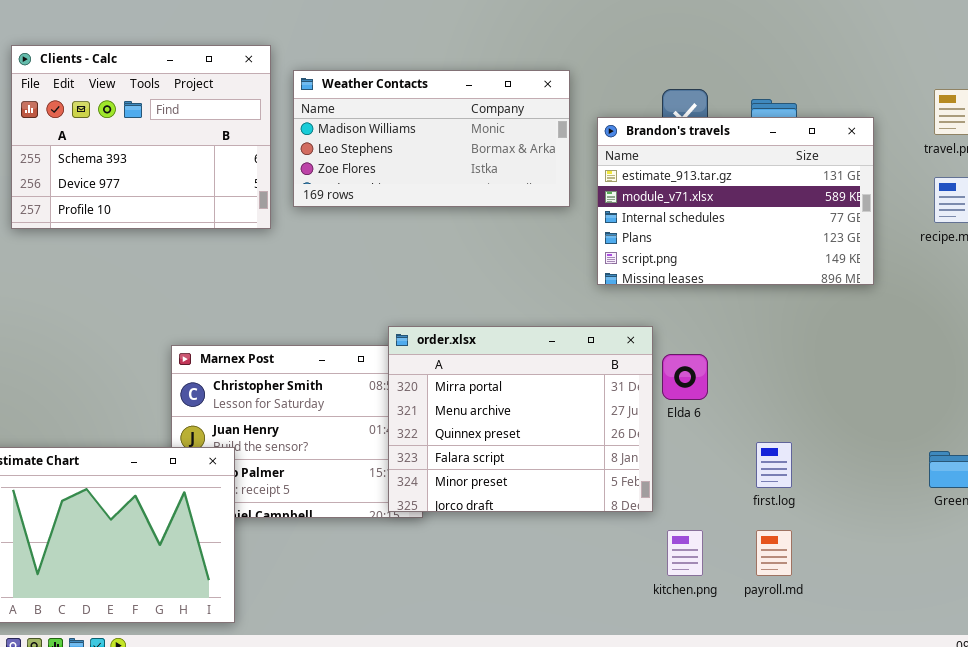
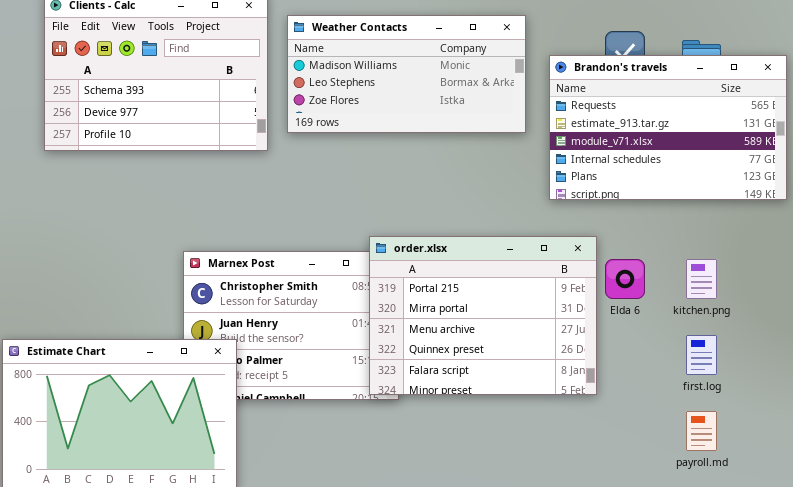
Brandon's travels: [597,117,874,285] -> [549,55,787,200], scrolled up 1 row
order.xlsx: [388,326,653,512] -> [369,236,597,395], scrolled up 1 row
kitchen.png: [667,530,703,576] -> [686,259,717,299], moved

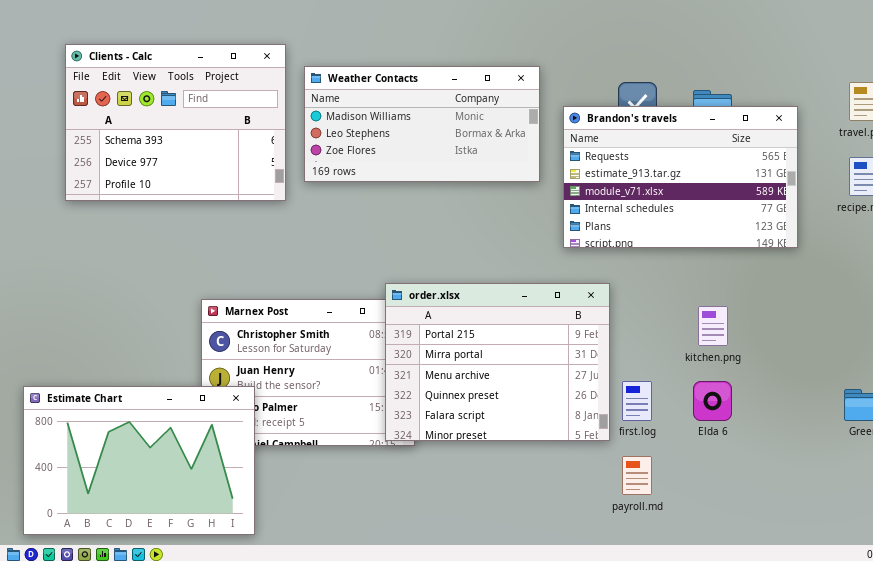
Elda 6: [605,259,645,299] -> [693,381,732,421], moved
first.log: [686,335,717,375] -> [622,381,652,421], moved
payroll.md: [686,411,717,451] -> [622,456,652,495], moved

